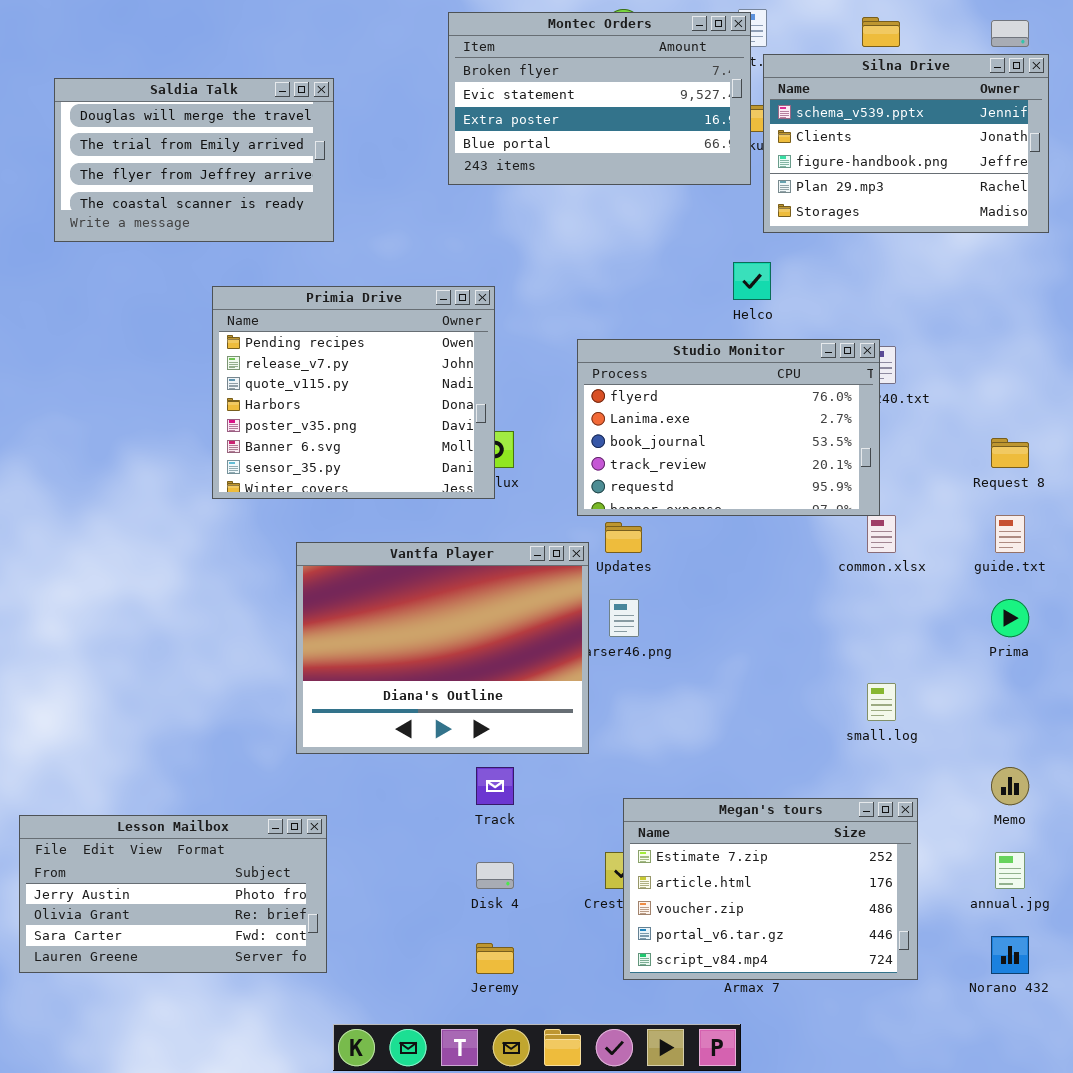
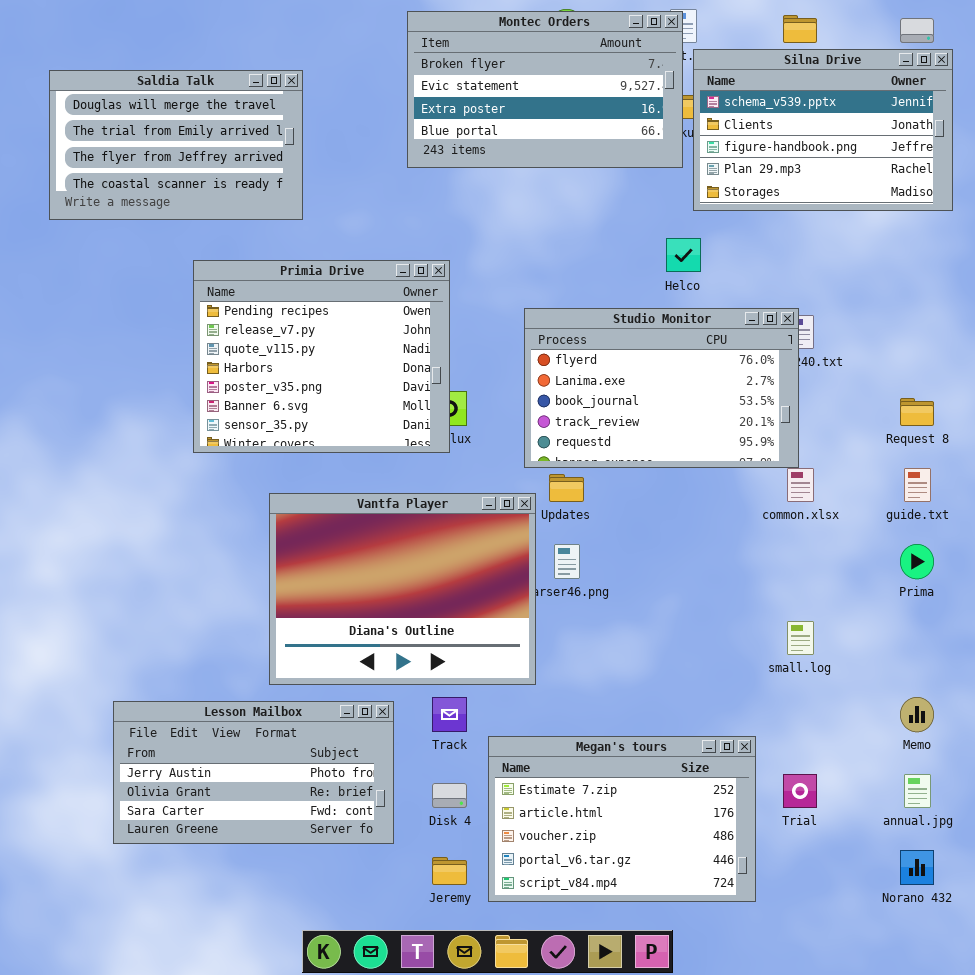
Megan's tours: [623,798,918,980] -> [488,736,756,902], moved
Lesson Mailbox: [19,815,327,973] -> [113,701,394,844], moved

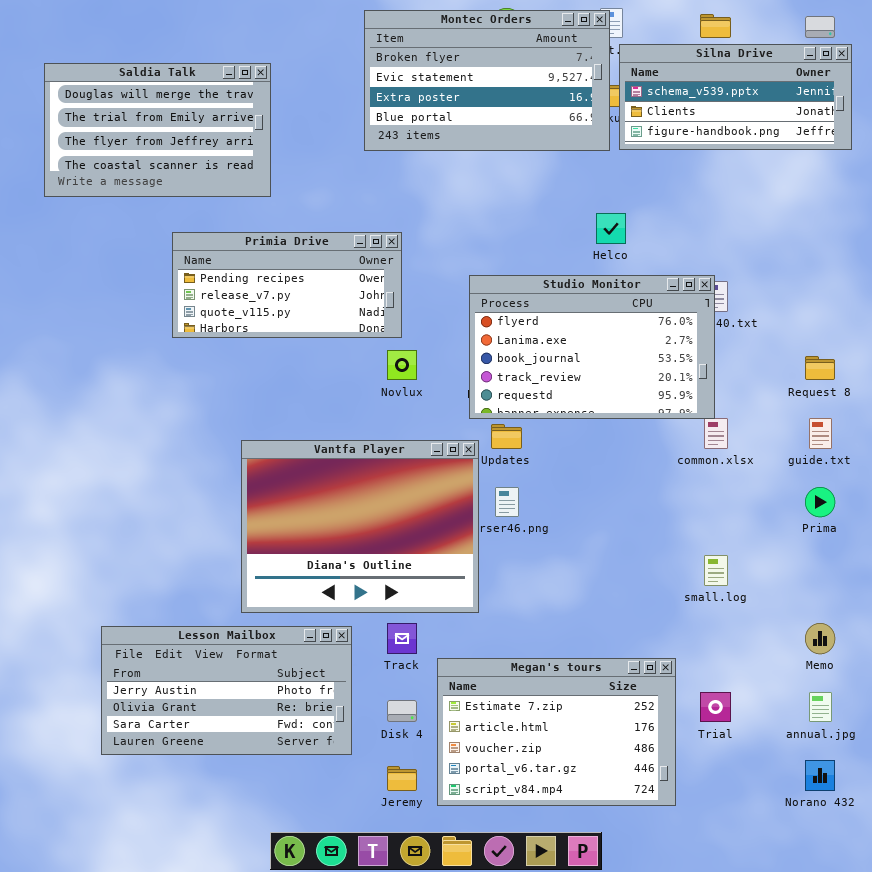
Silna Drive: [693,49,953,211] -> [619,44,852,150], resized
Primia Drive: [193,260,450,453] -> [172,232,402,338], resized

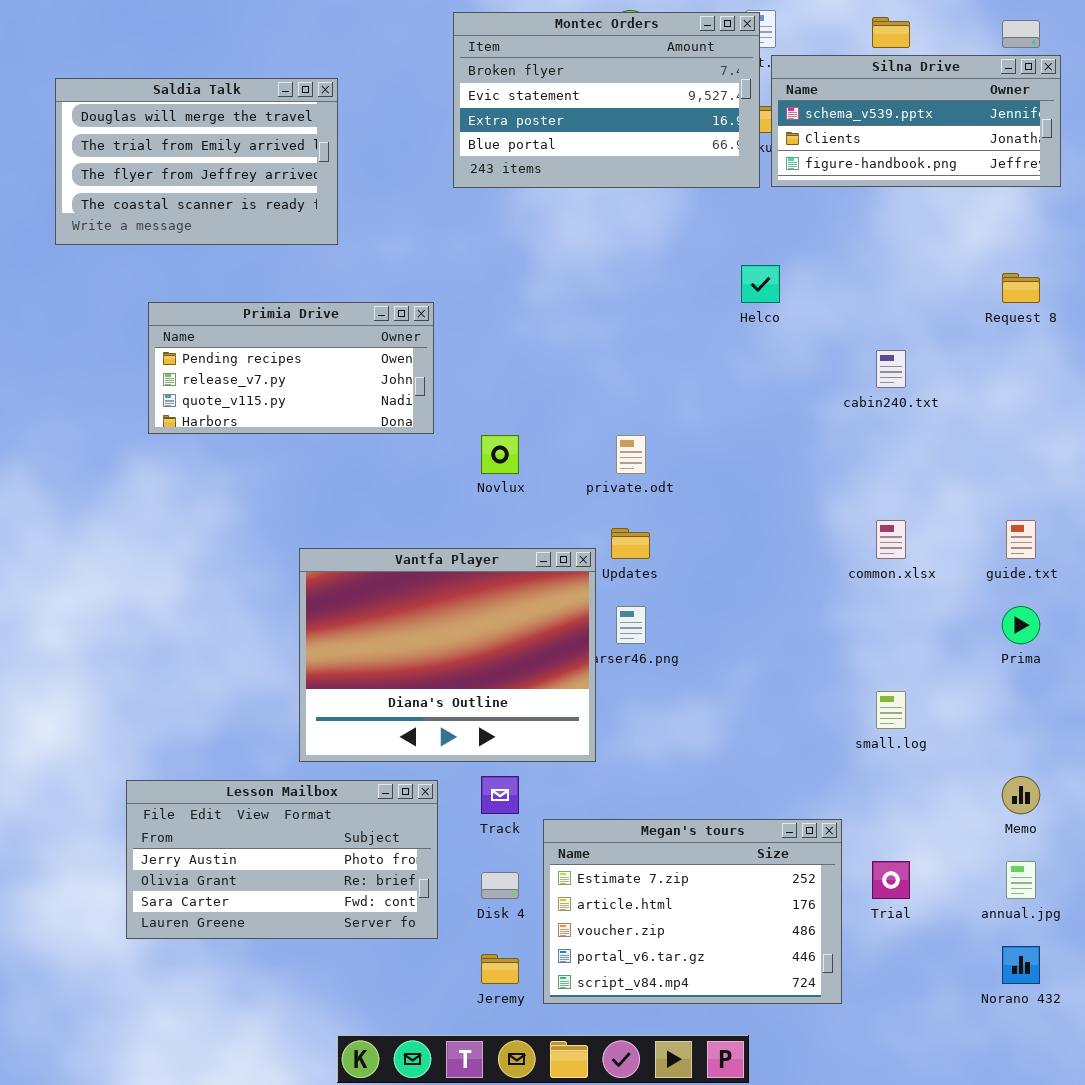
Primia Drive: [172,232,402,338] -> [148,302,434,434], moved
Studio Monitor: [469,275,715,419] -> none, closed
Request 8: [805,356,835,380] -> [1002,273,1040,303], moved

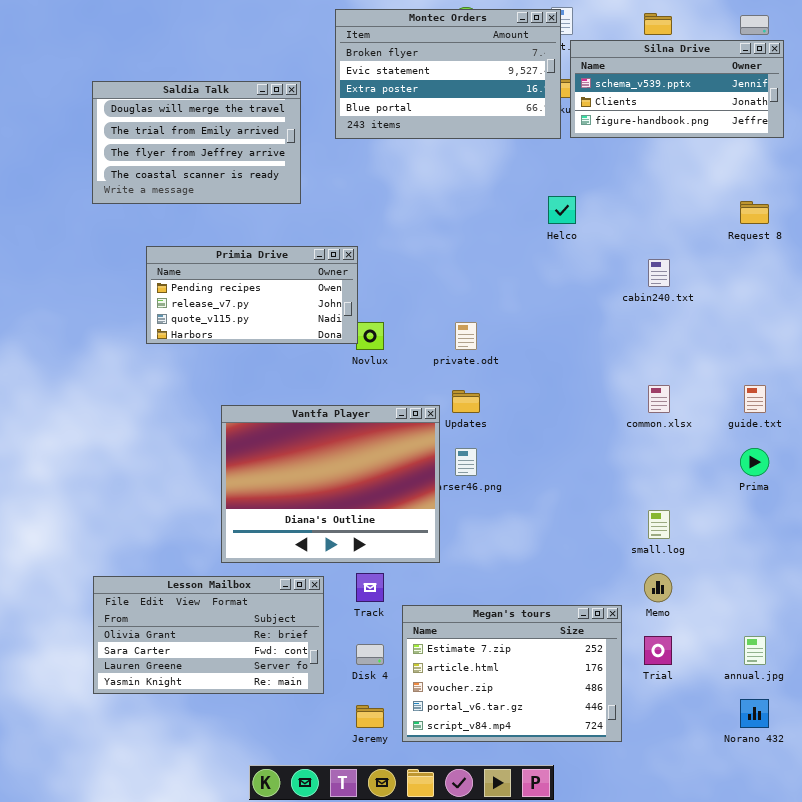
Saldia Talk: [55,78,338,245] -> [92,81,301,204], moved
Primia Drive: [148,302,434,434] -> [146,246,358,344], moved
Memo: [1002,776,1040,814] -> [644,573,672,602], moved
Lesson Mailbox: [126,780,438,939] -> [93,576,324,694], scrolled down 1 row

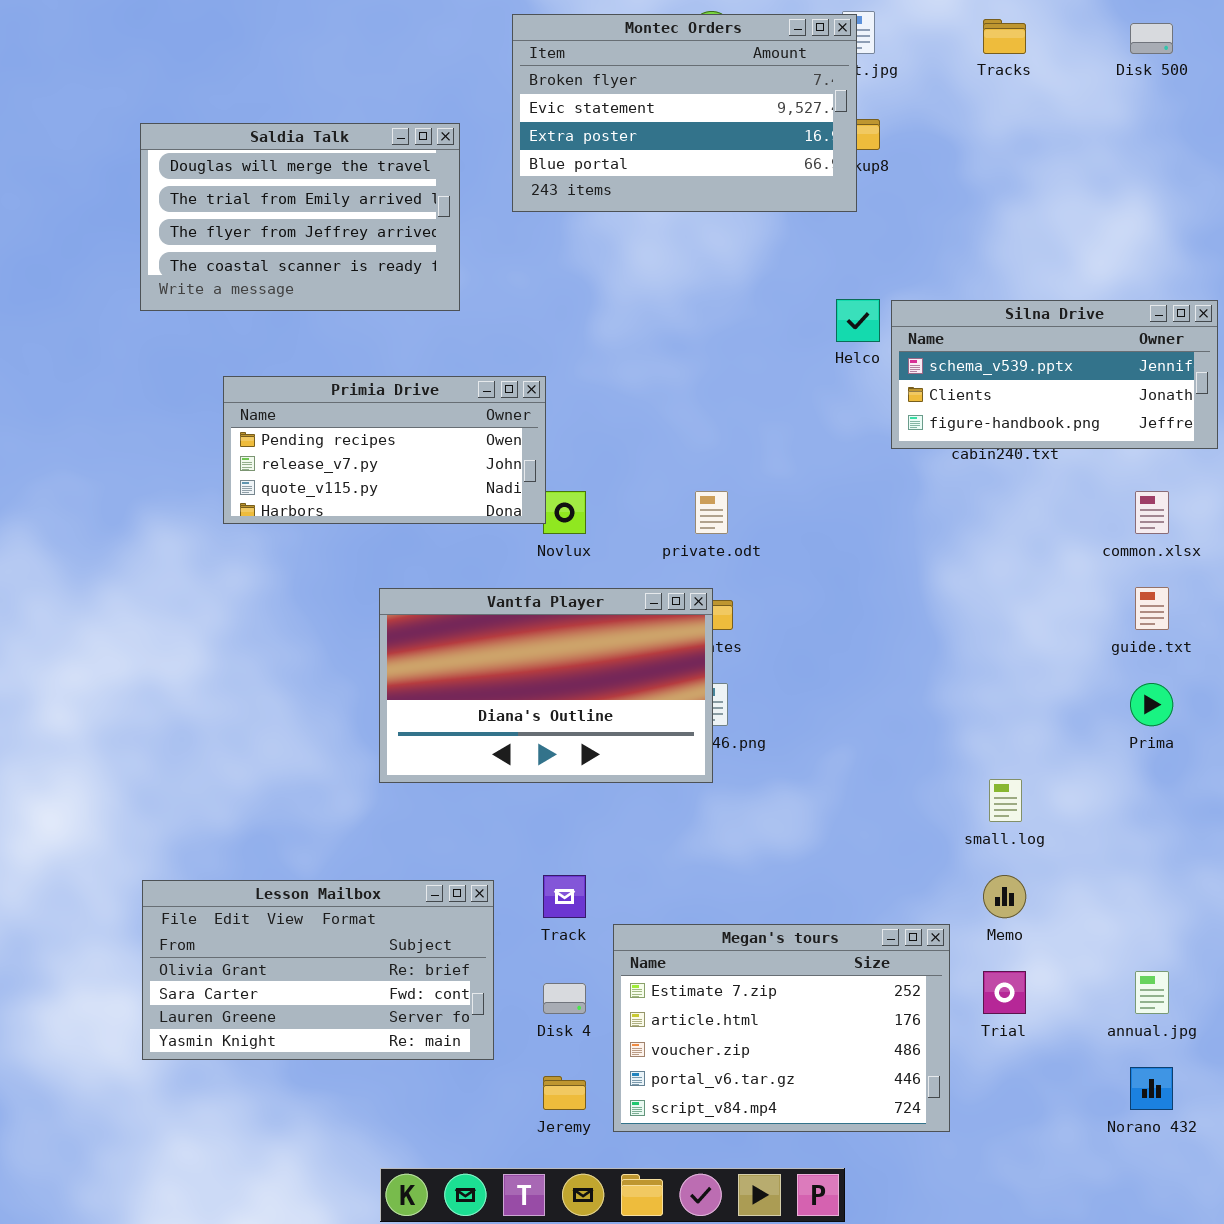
Silna Drive: [570,40,784,138] -> [891,300,1218,449], moved
common.xlsx: [648,385,670,413] -> [1135,491,1169,534], moved
Vantfa Player: [221,405,440,563] -> [379,588,713,783], moved, resized

